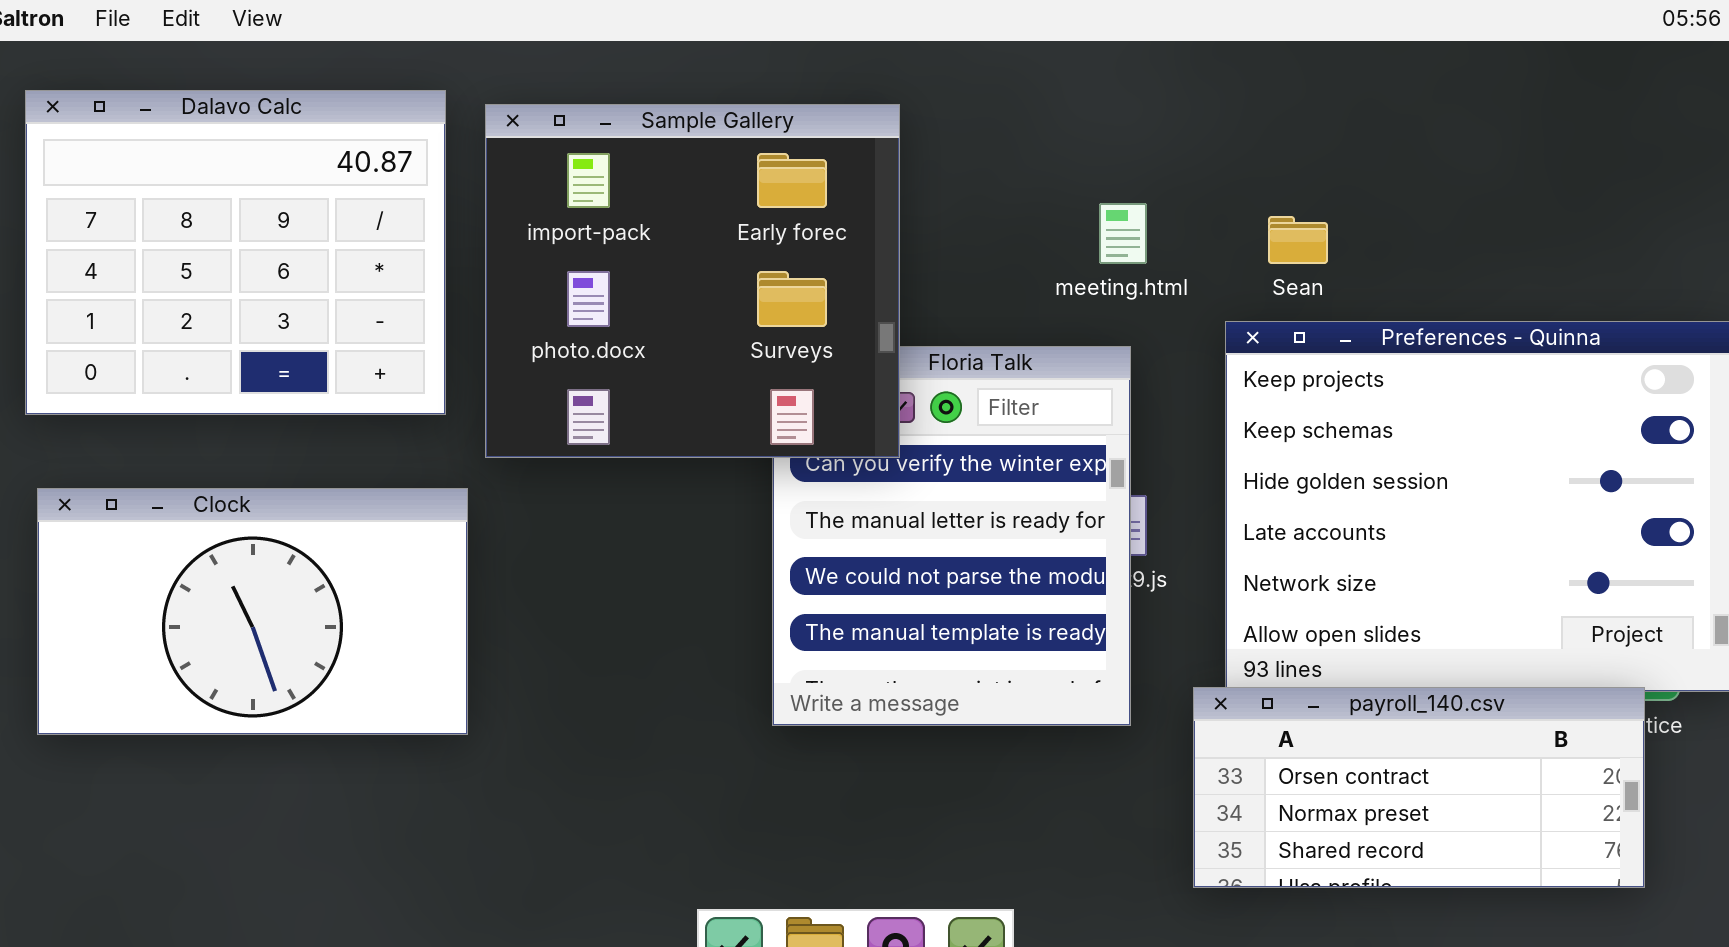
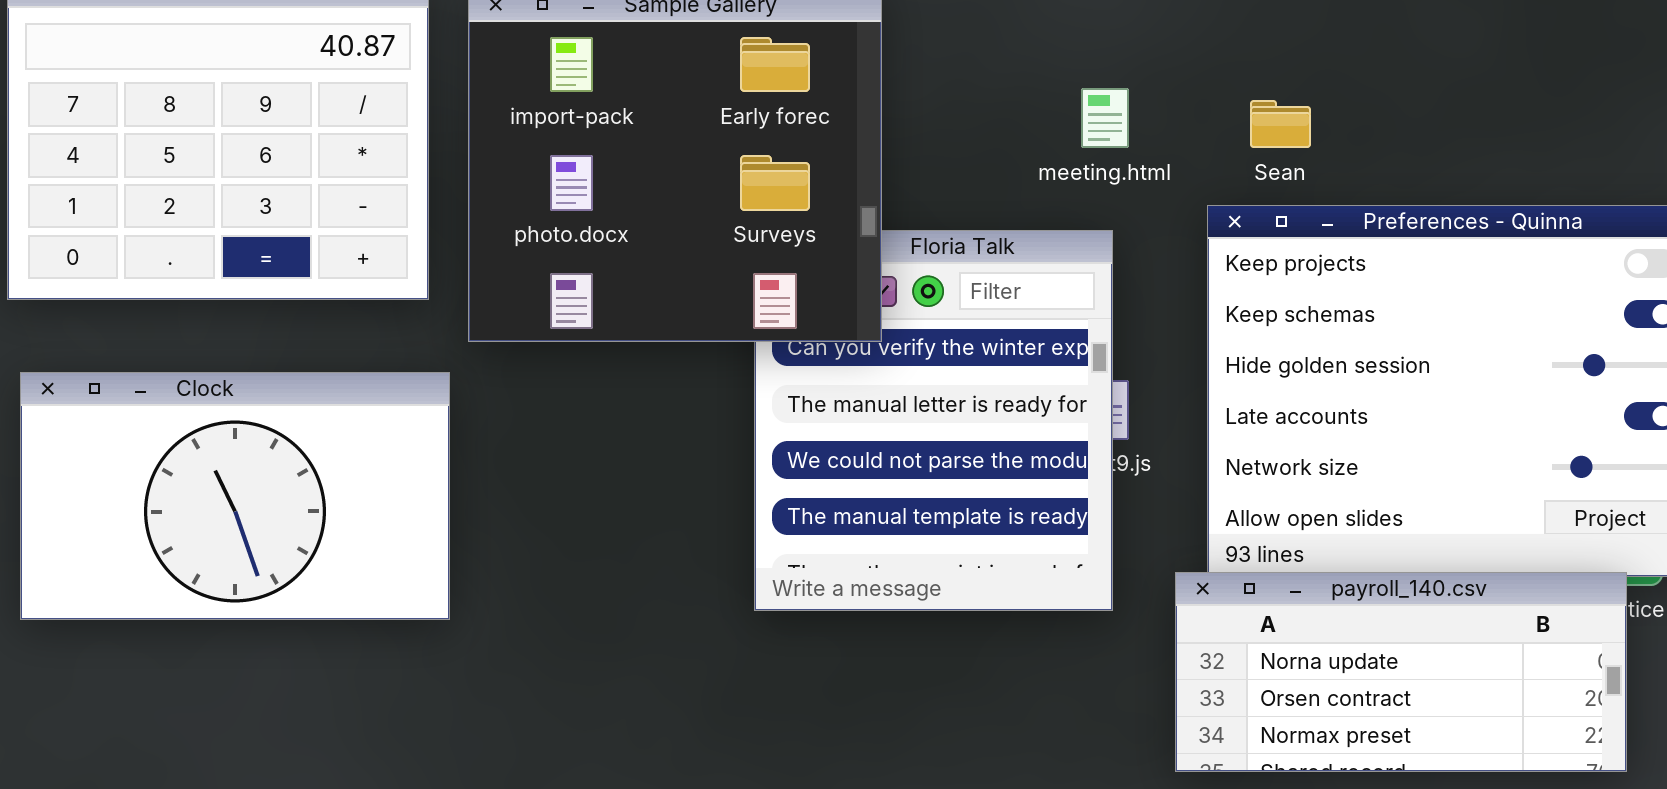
payroll_140.csv: [1193,687,1645,888] -> [1175,572,1627,772], scrolled up 1 row

